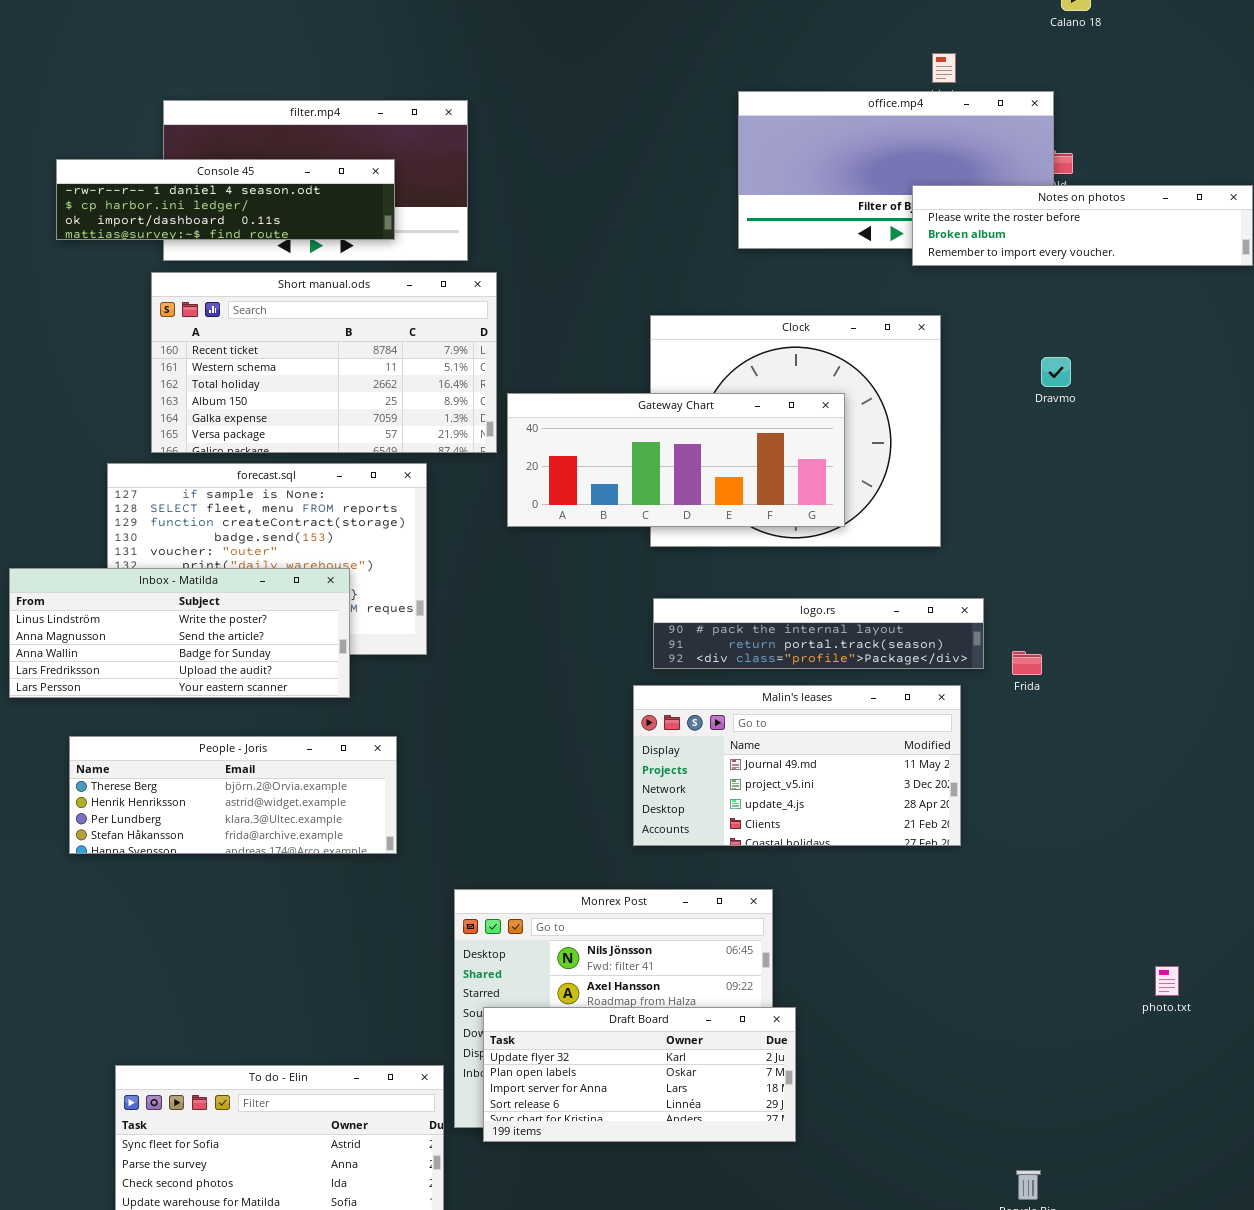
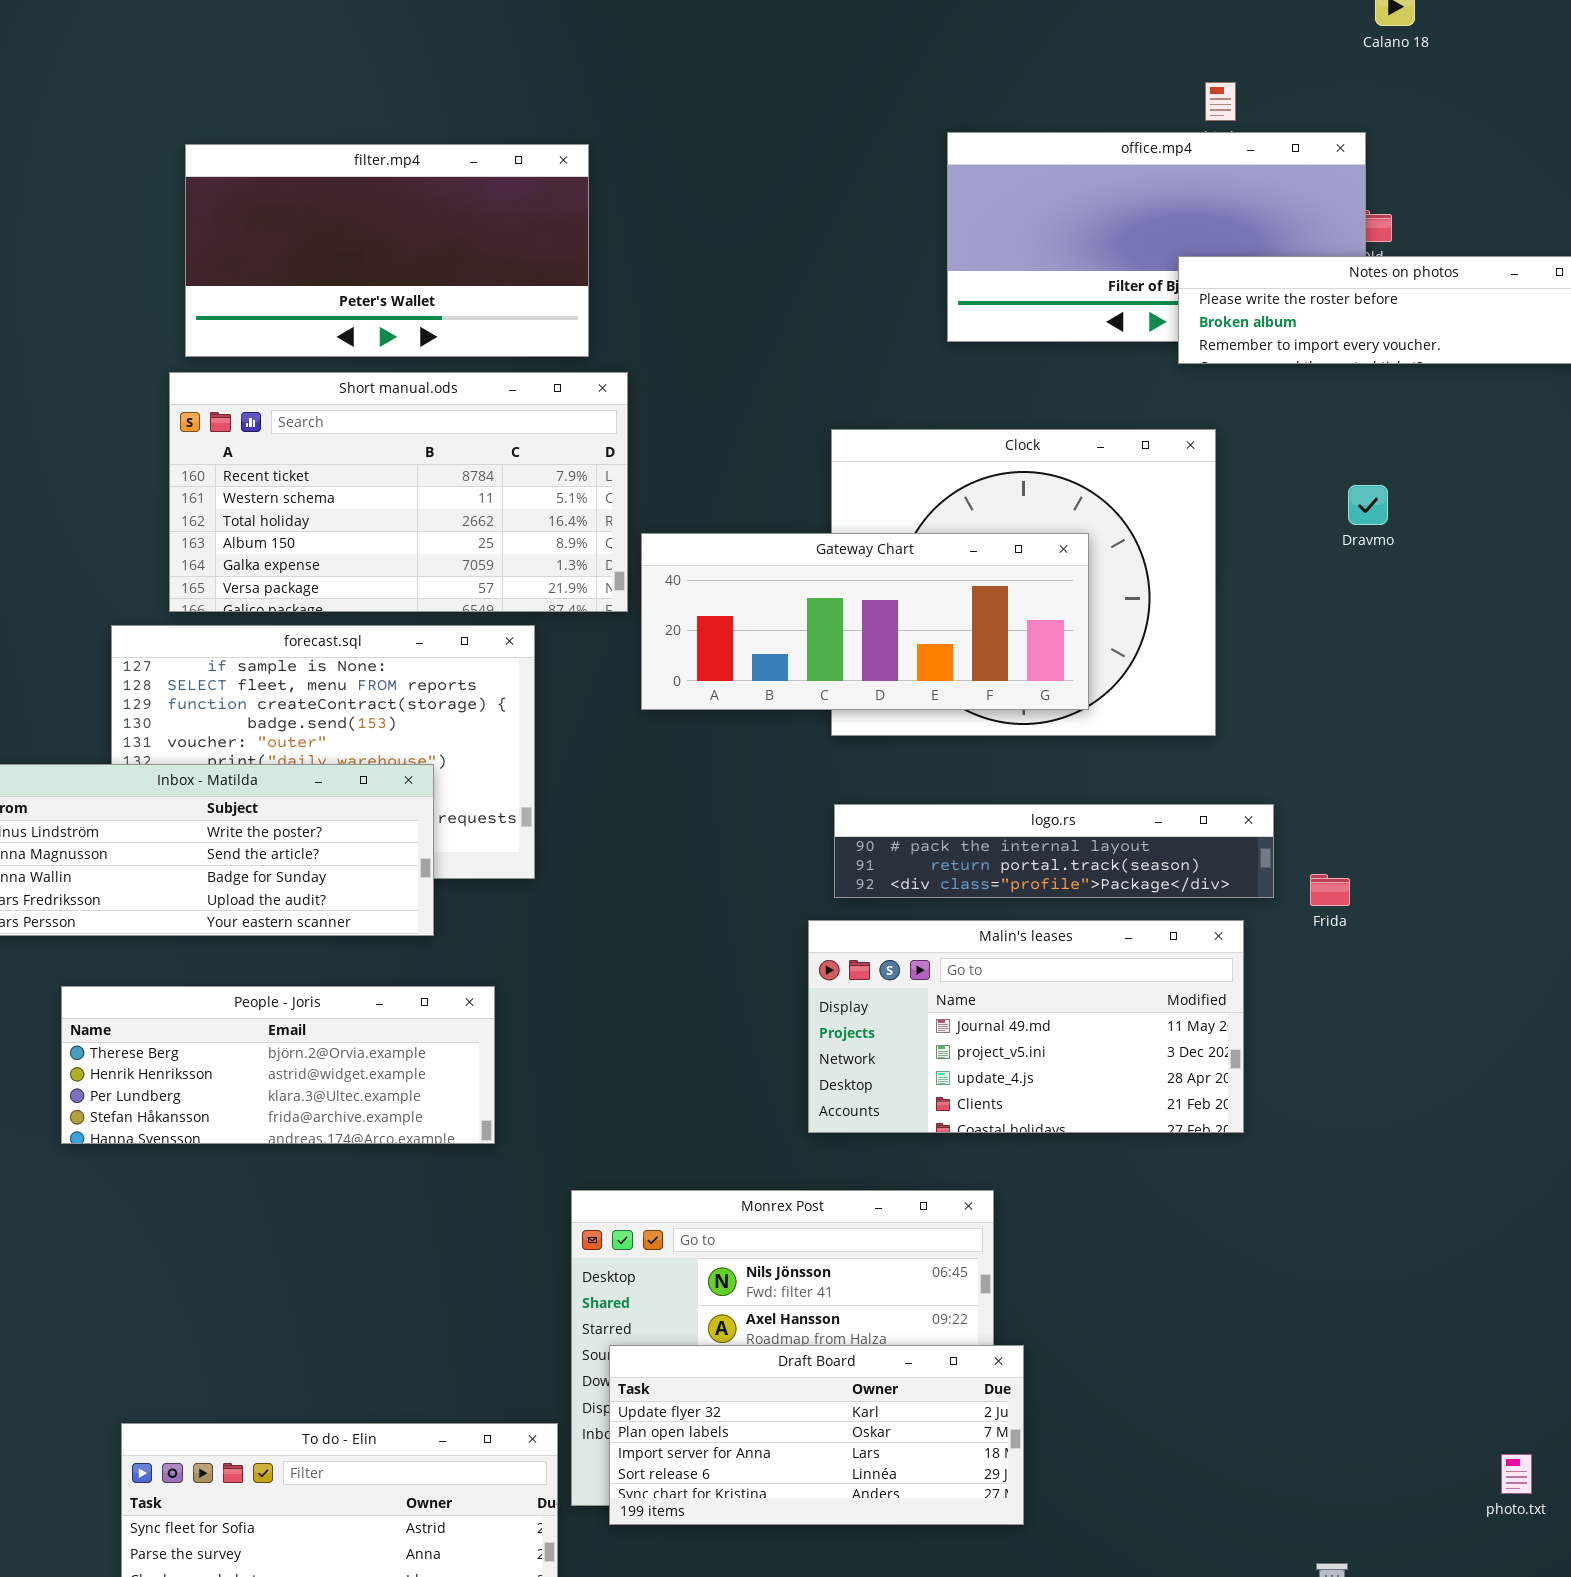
Console 45: [56,159,395,240] -> none, closed
photo.txt: [1155,966,1179,996] -> [1501,1454,1532,1494], moved

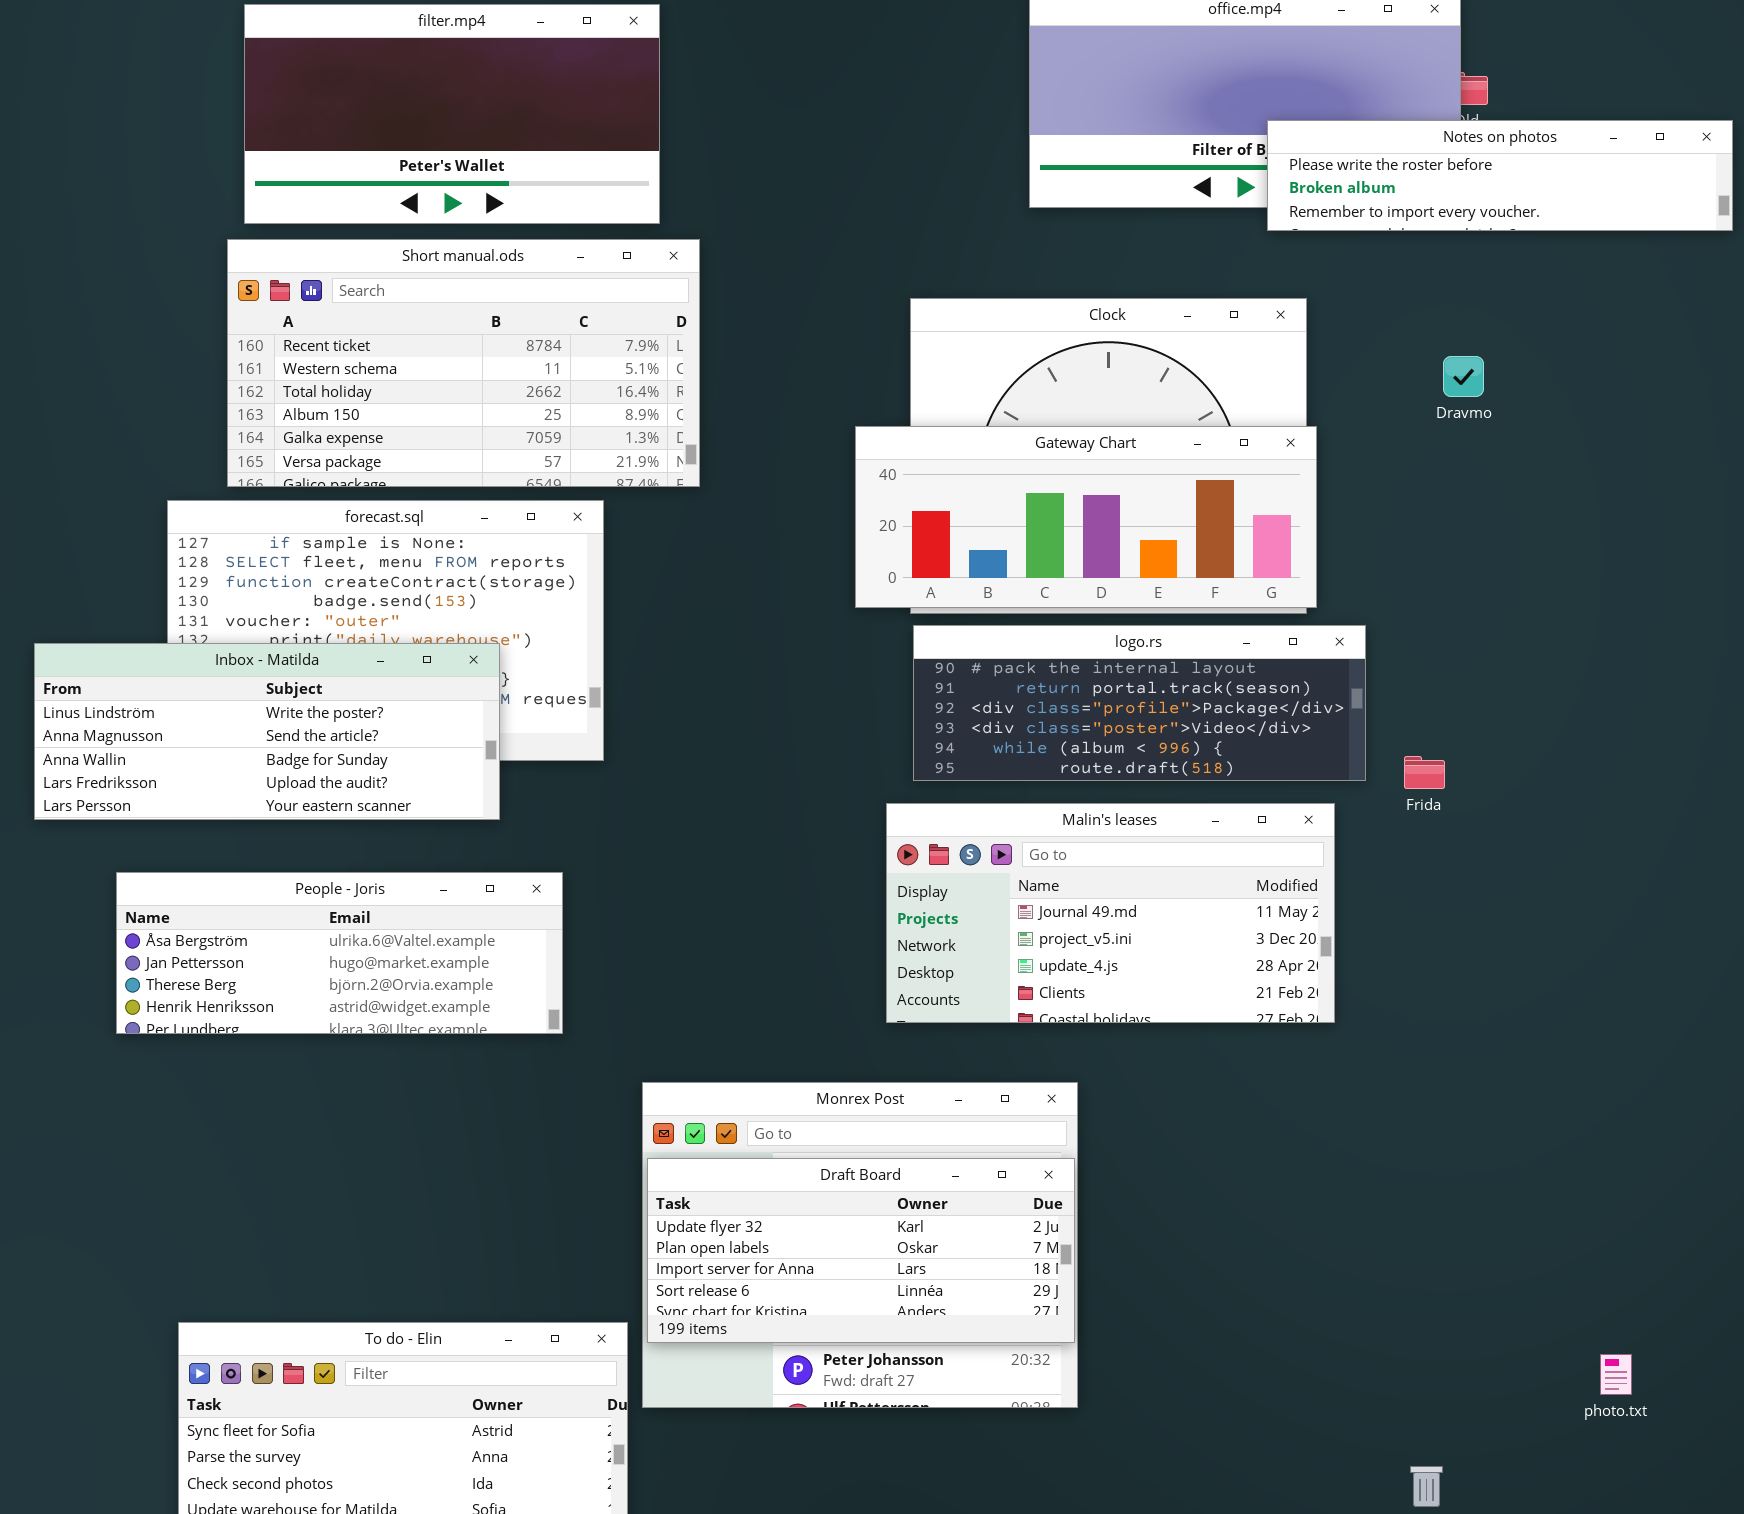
Gateway Chart: [641,533,1089,710] -> [855,426,1317,608], moved
logo.rs: [834,804,1274,898] -> [913,625,1366,781], resized
People - Joris: [61,986,495,1144] -> [116,872,563,1034], scrolled up 2 rows
Draft Board: [609,1345,1024,1525] -> [647,1158,1075,1343], moved

